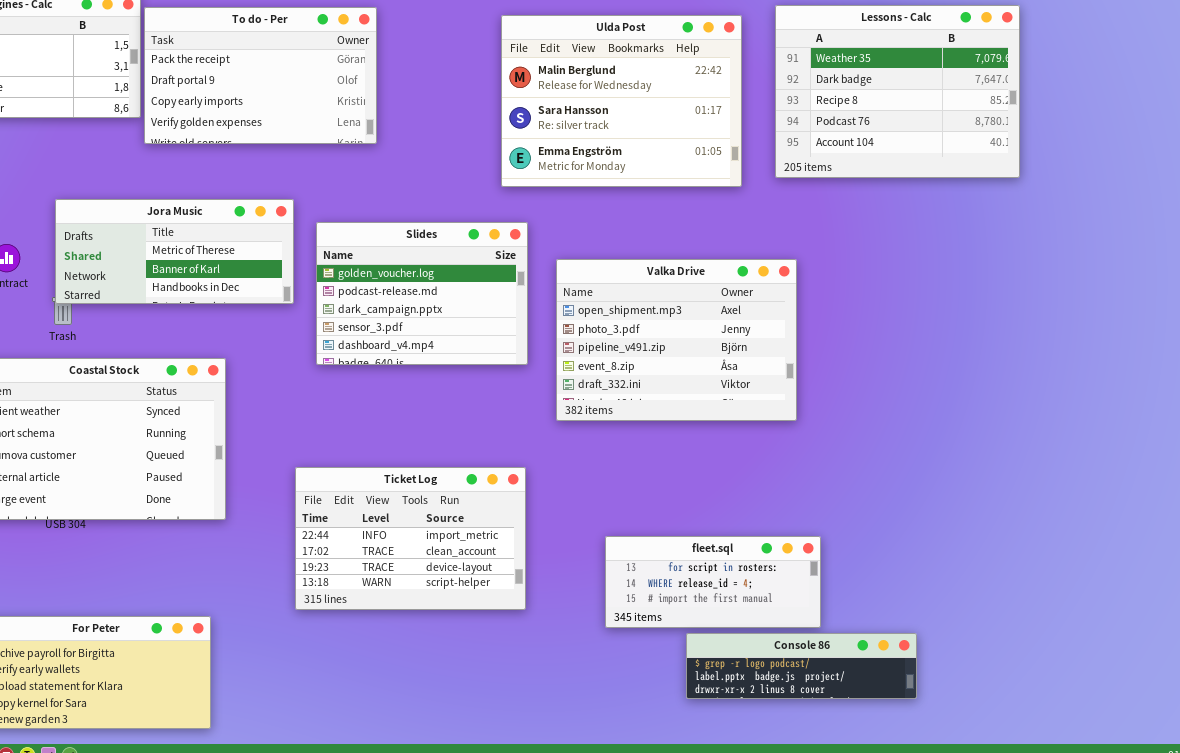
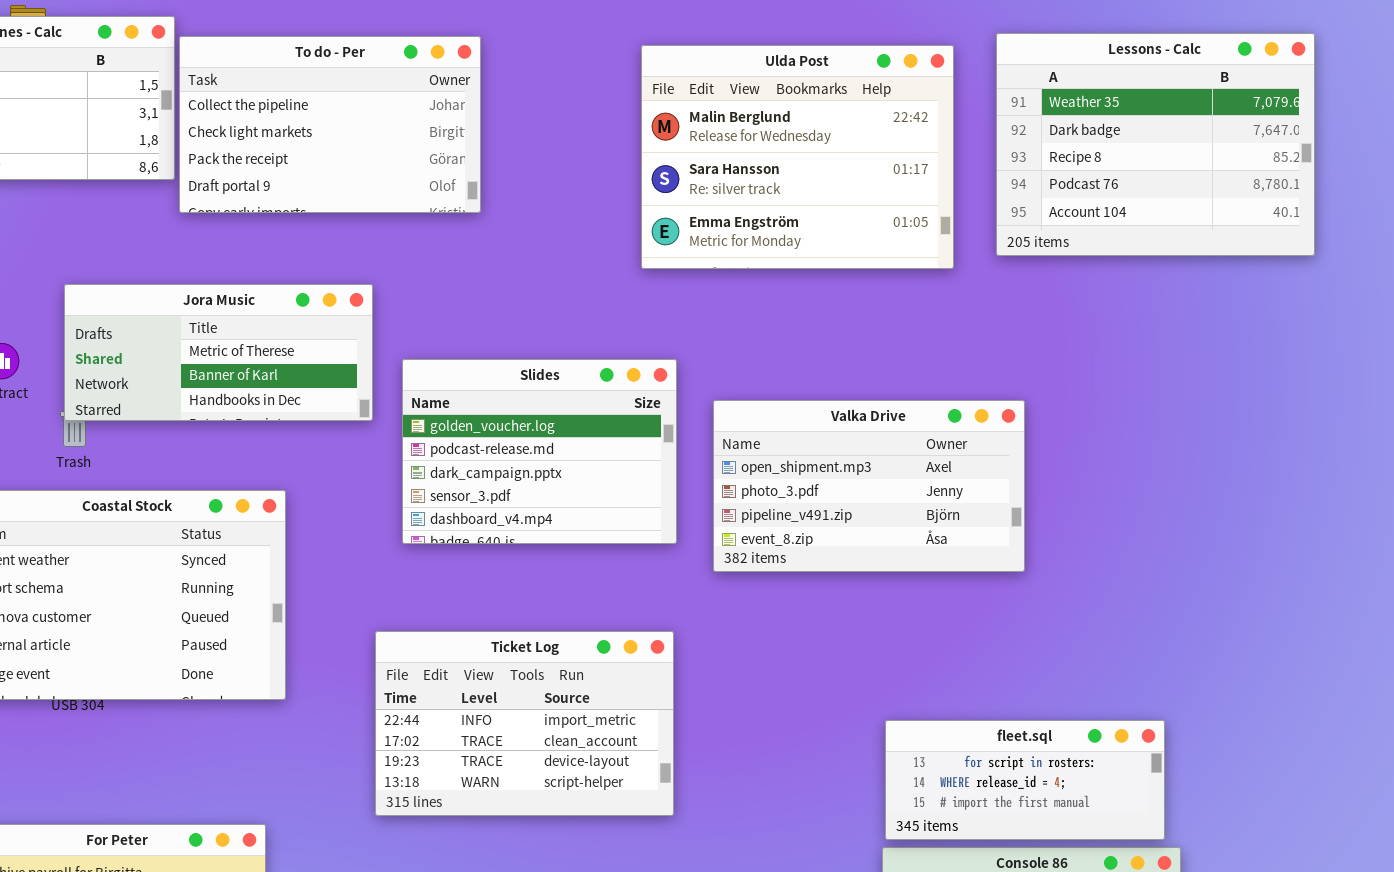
To do - Per: [144,7,377,144] -> [179,36,481,213], scrolled up 2 rows
Slides: [316,222,528,365] -> [402,359,677,544], moved
Valka Drive: [556,259,797,421] -> [713,400,1025,572], resized
fleet.sql: [605,536,821,628] -> [885,720,1165,840], moved

